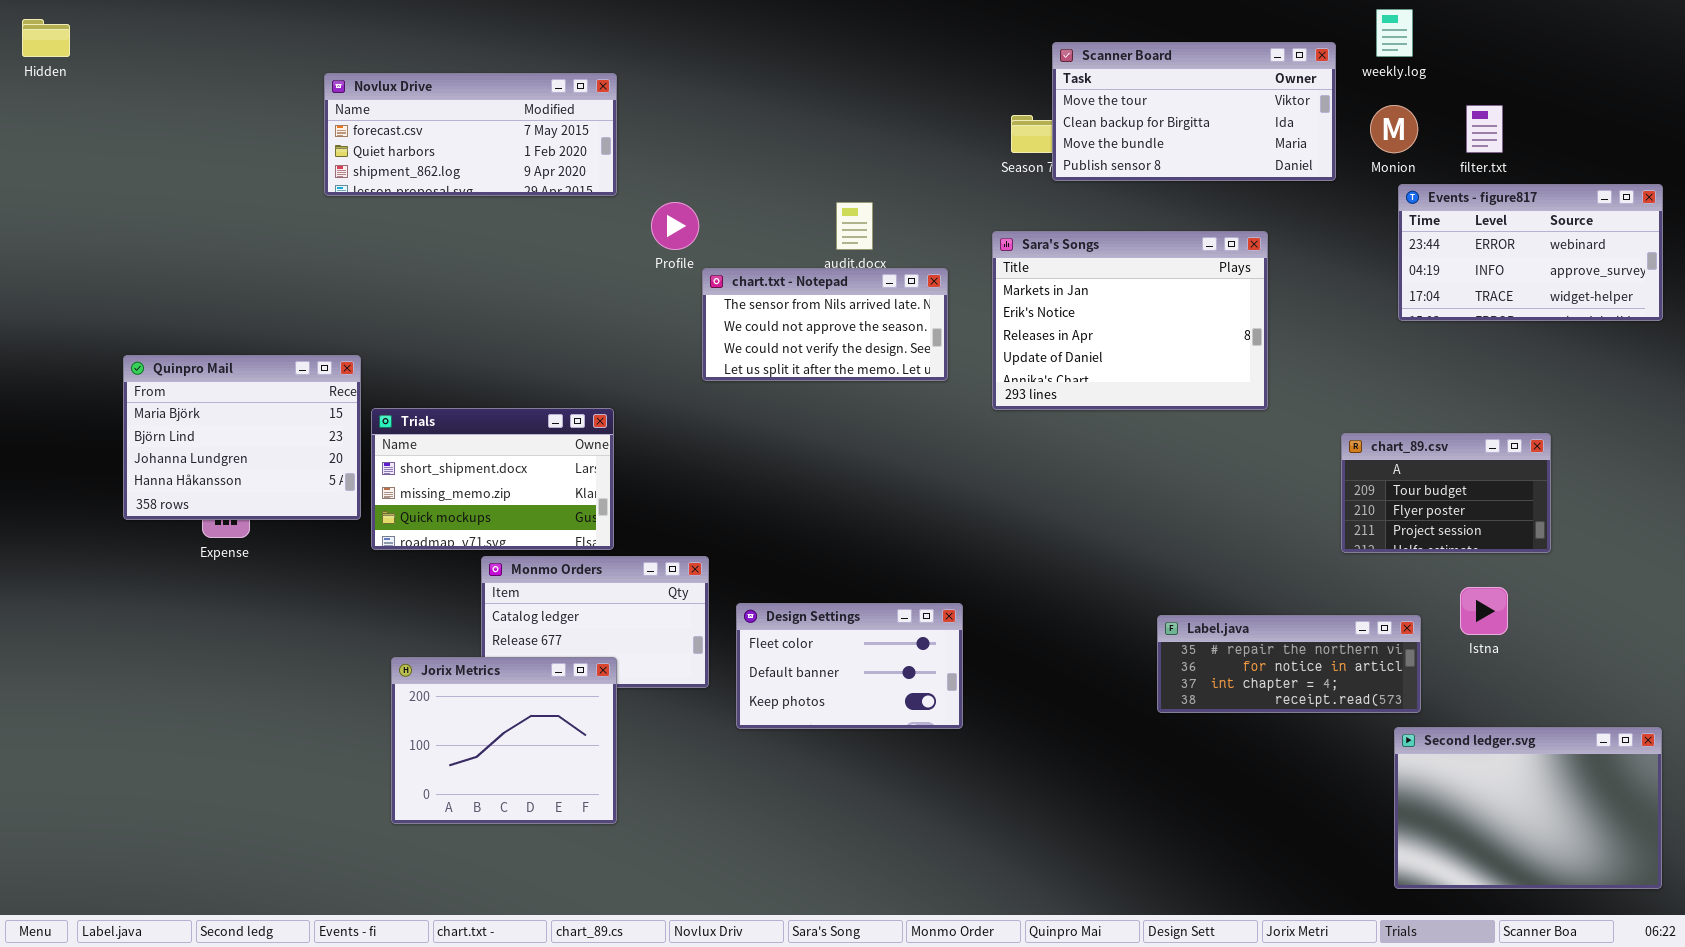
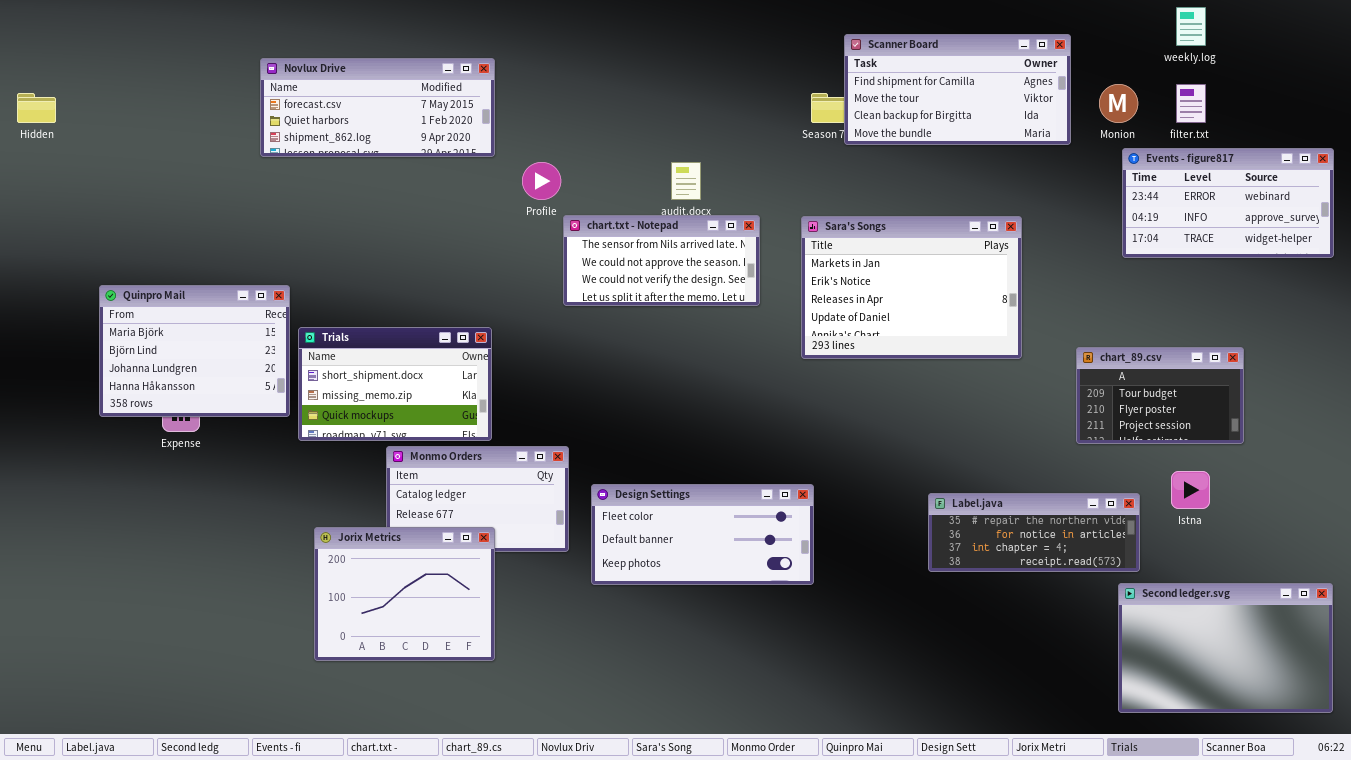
weekly.log: [1376,9,1413,57] -> [1176,7,1206,46], moved
Hidden: [22,19,70,57] -> [17,93,56,123], moved
Scanner Board: [1052,42,1336,181] -> [844,34,1071,145], scrolled up 1 row
Sara's Songs: [992,231,1268,410] -> [801,216,1022,359], moved
Design Settings: [736,603,963,729] -> [591,484,814,585], resized

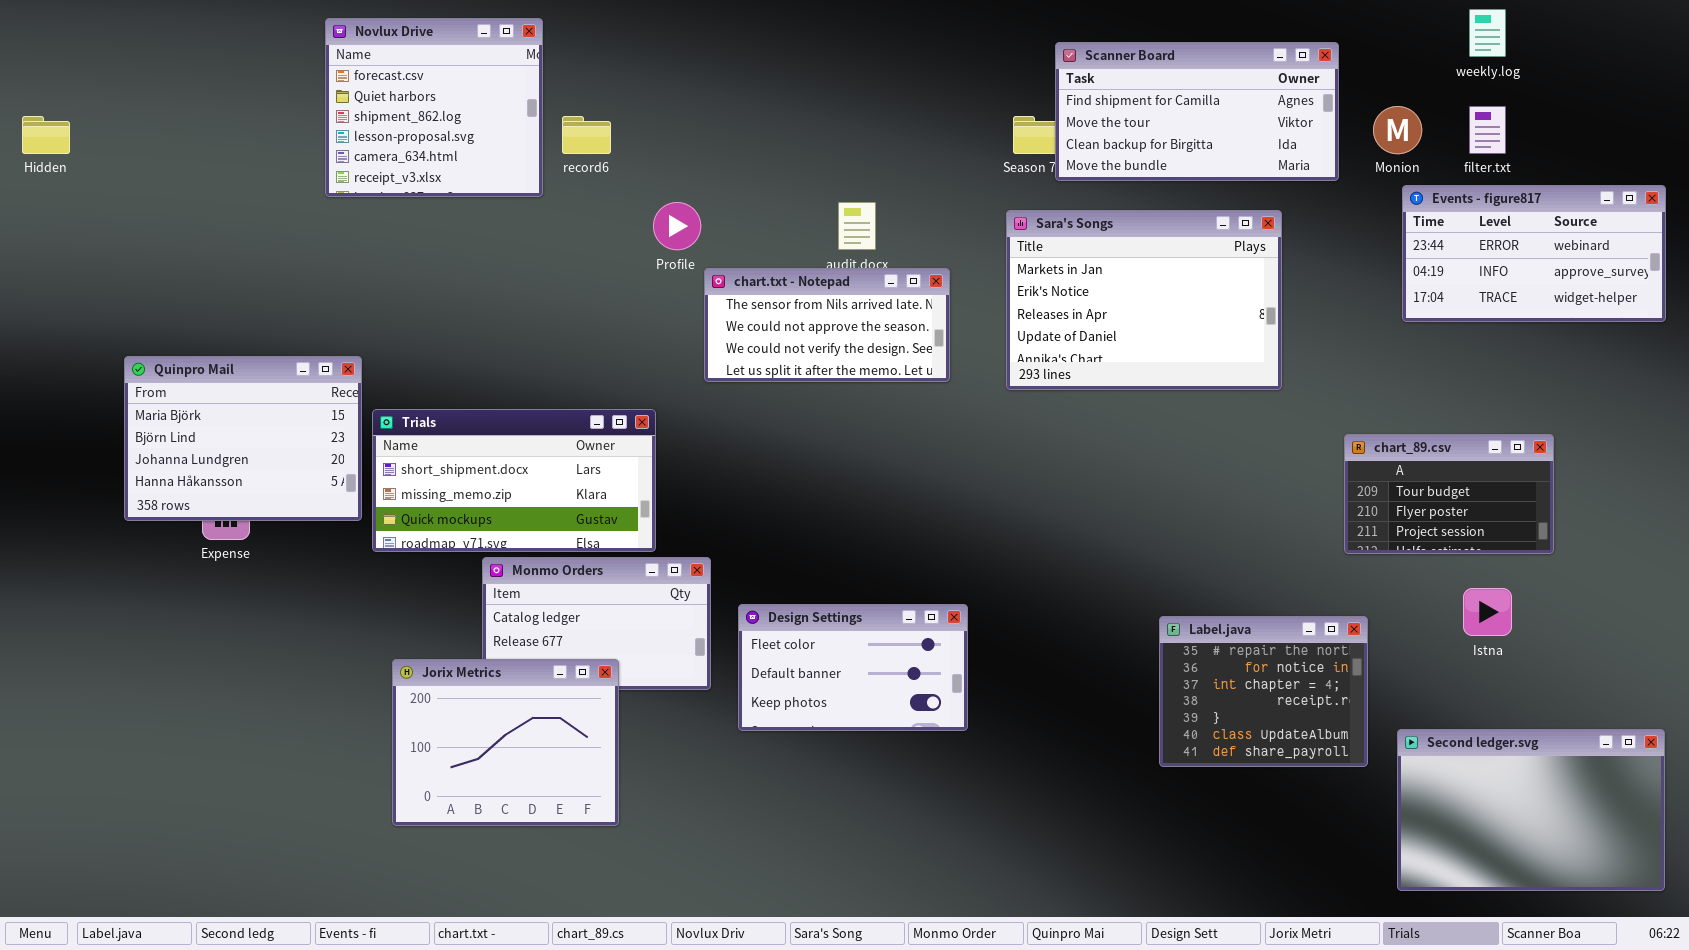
Novlux Drive: [260,58,495,157] -> [325,18,543,197], resized
Sara's Songs: [801,216,1022,359] -> [1006,210,1282,390], moved
Trials: [298,327,492,441] -> [372,409,656,552], resized
Design Settings: [591,484,814,585] -> [738,604,968,731], resized
Label.java: [928,493,1140,572] -> [1159,616,1368,767], resized

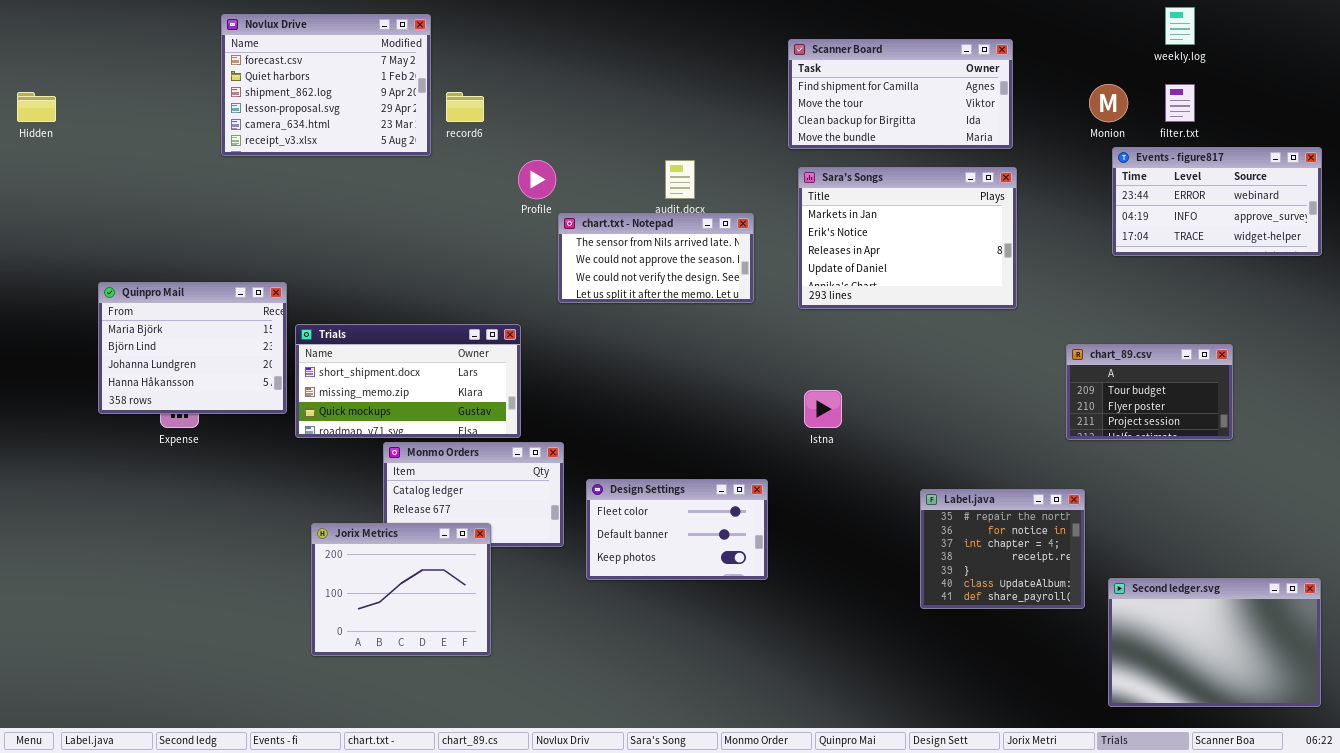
Novlux Drive: [325,18,543,197] -> [221,14,431,156], resized
Scanner Board: [1055,42,1339,181] -> [788,39,1013,149], moved
Istna: [1463,588,1512,636] -> [804,390,842,428], moved

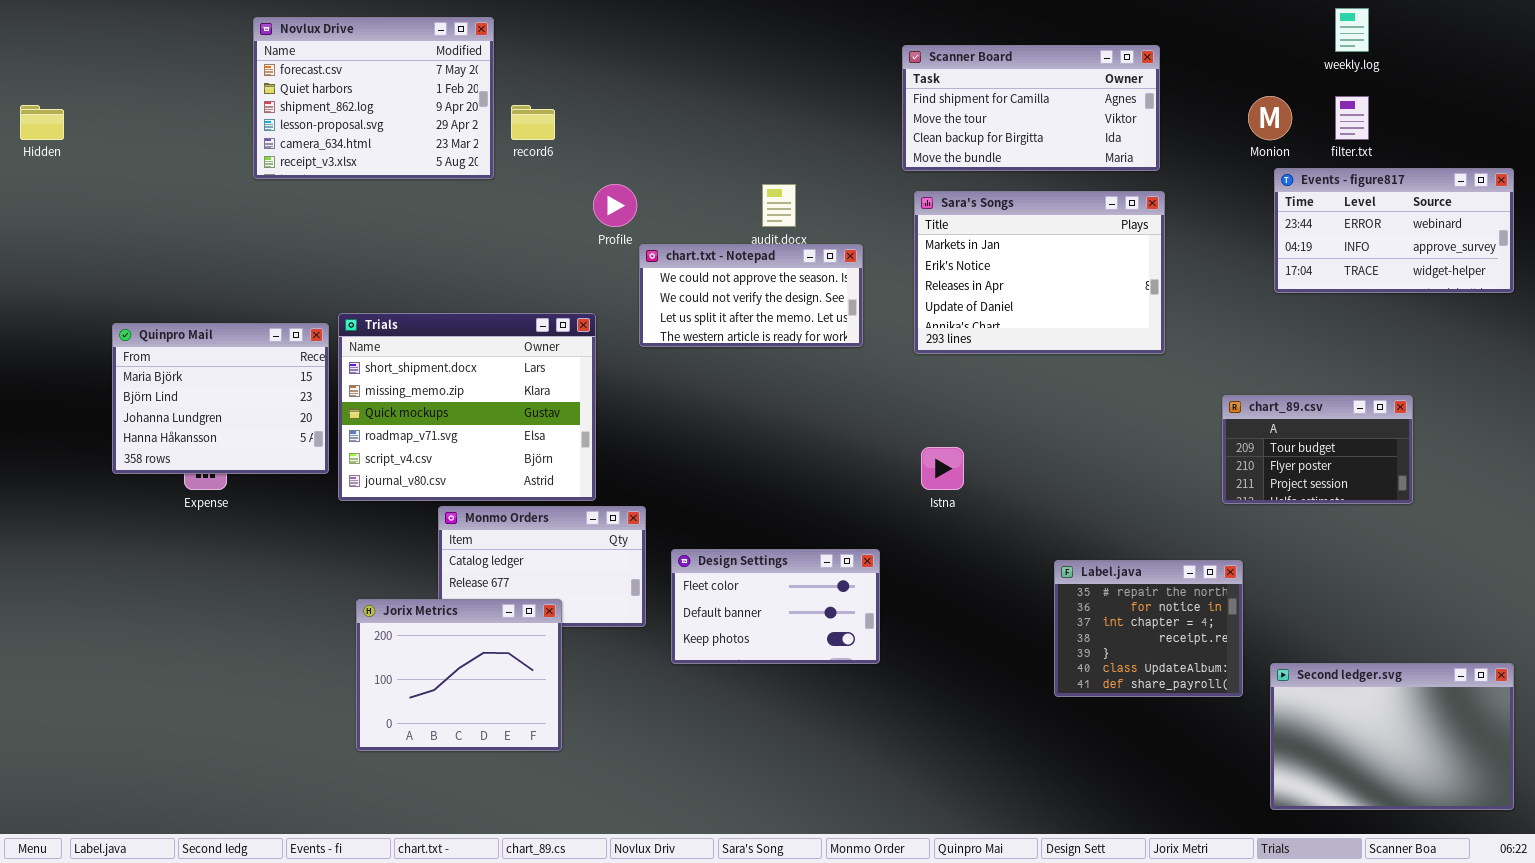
chart.txt - Notepad: [558,213,754,303] -> [639,244,863,347], scrolled down 1 row
Trials: [295,324,521,438] -> [338,313,596,501], resized

